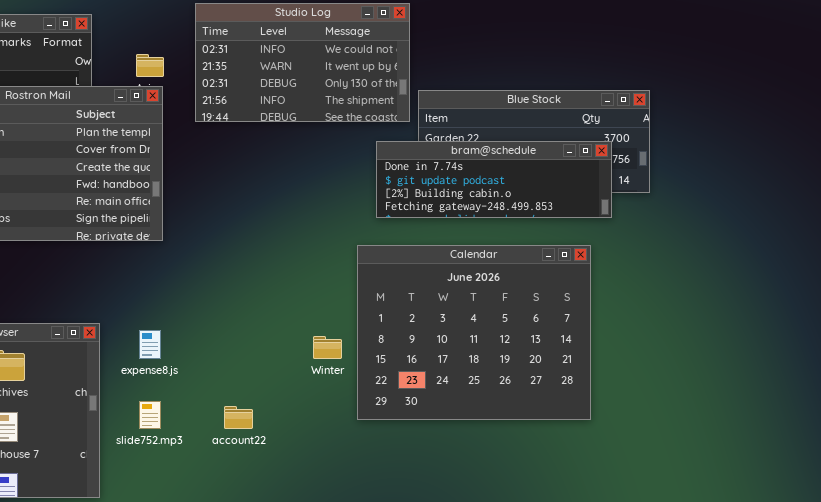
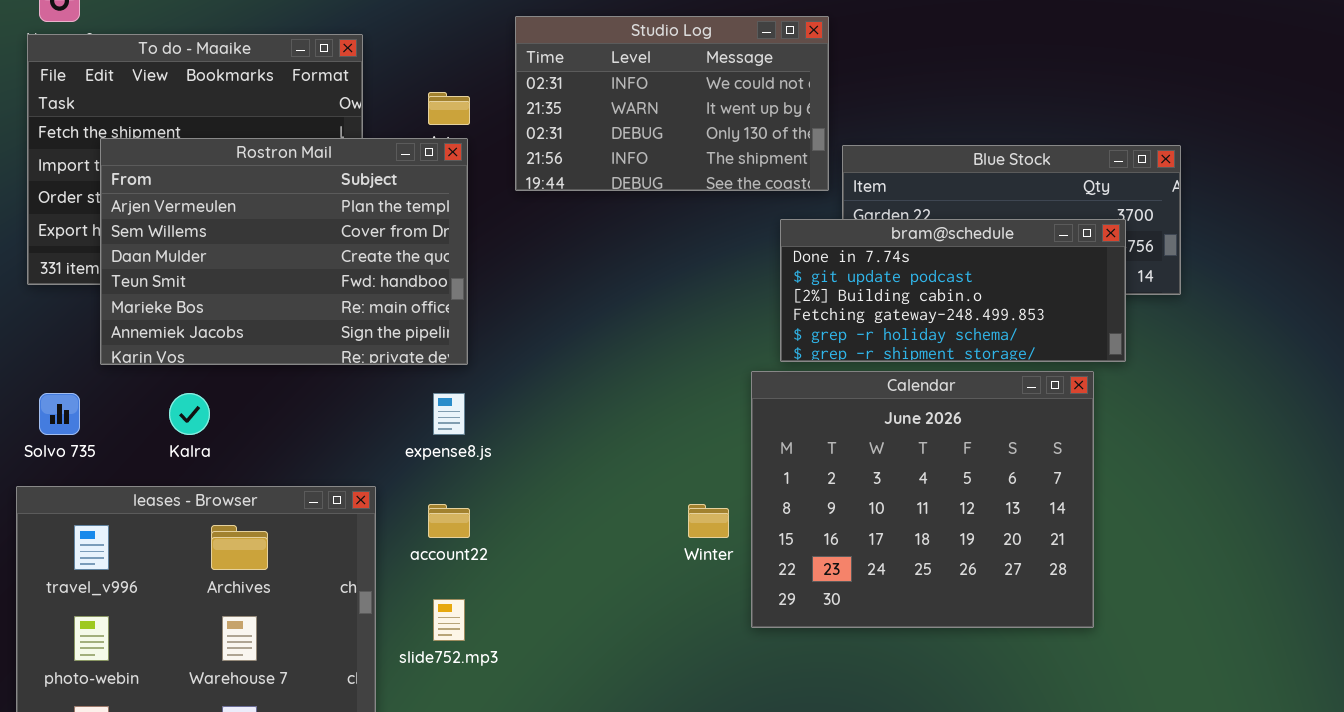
bram@schedule: [376,141,612,218] -> [780,219,1126,362], resized
expense8.js: [139,330,161,359] -> [433,393,465,435], moved
account22: [224,406,253,429] -> [428,504,470,538], moved

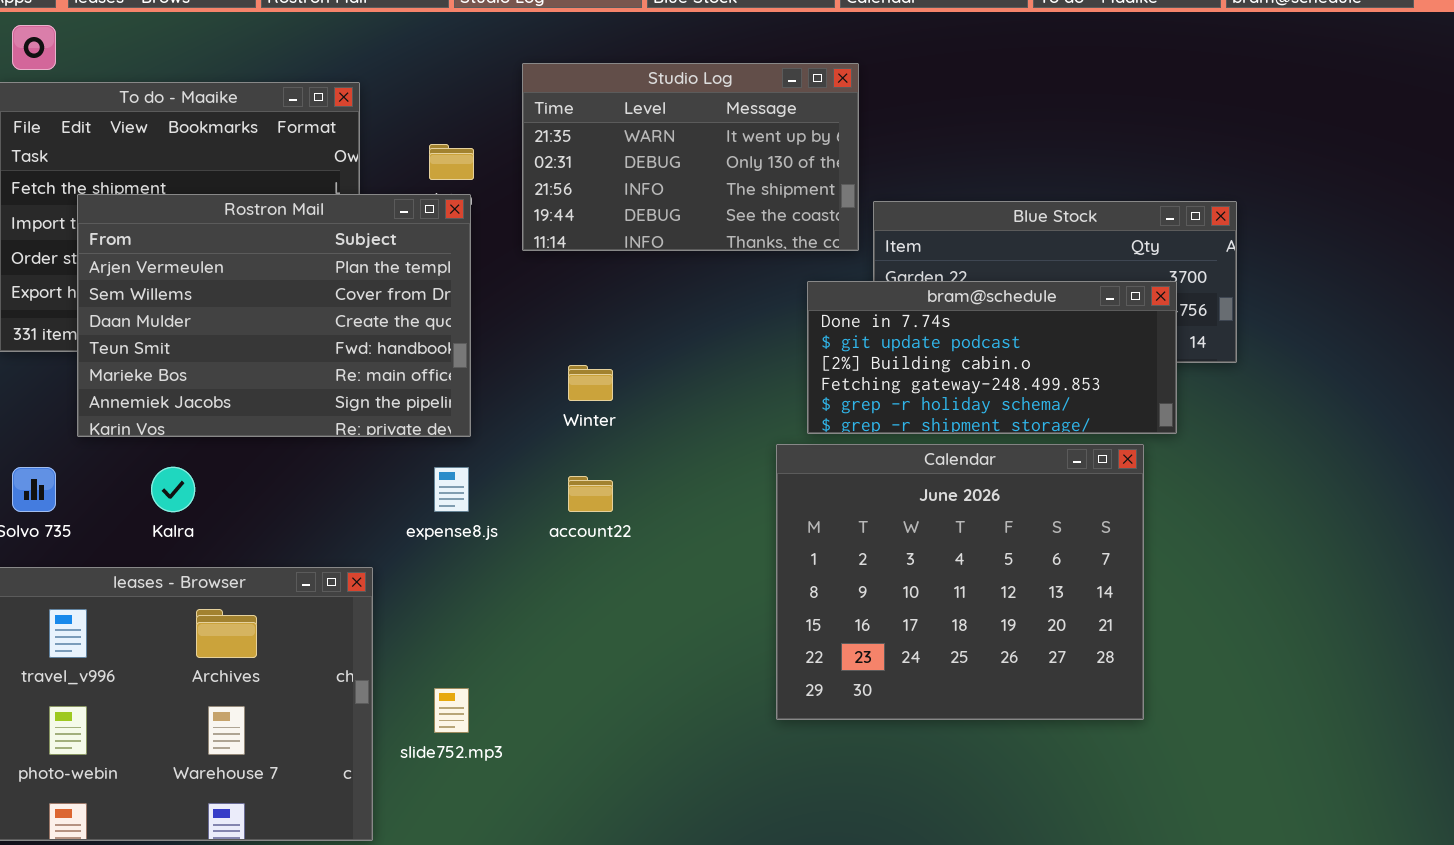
Studio Log: [515,16,829,191] -> [522,63,859,251], scrolled down 1 row
account22: [428,504,470,538] -> [568,476,613,512], moved
Winter: [688,504,729,538] -> [568,365,613,401], moved

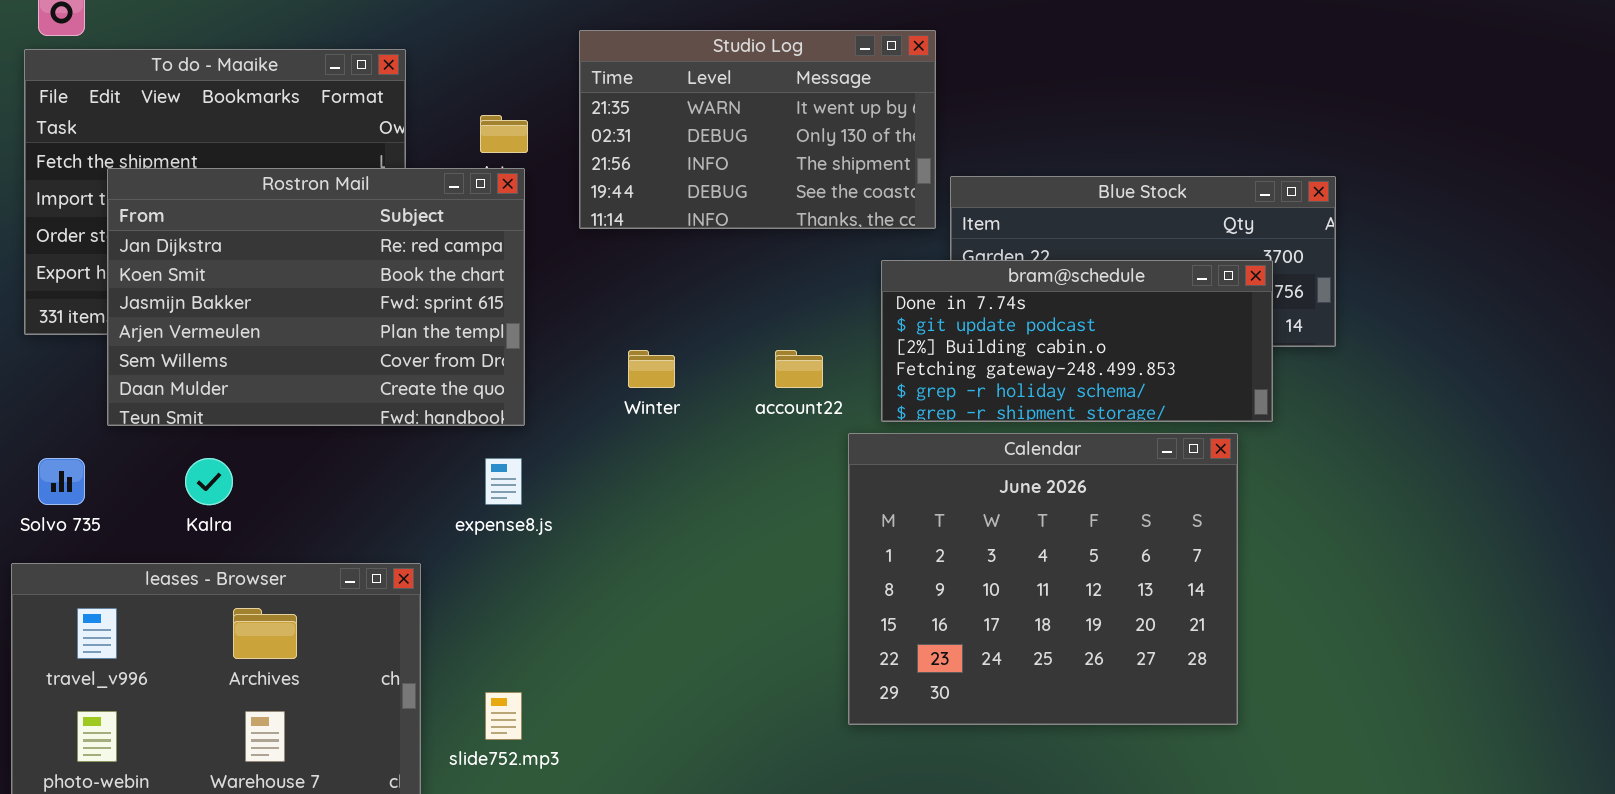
Rostron Mail: [77,194,471,437] -> [107,168,525,426], scrolled up 3 rows
account22: [568,476,613,512] -> [775,350,823,388], moved

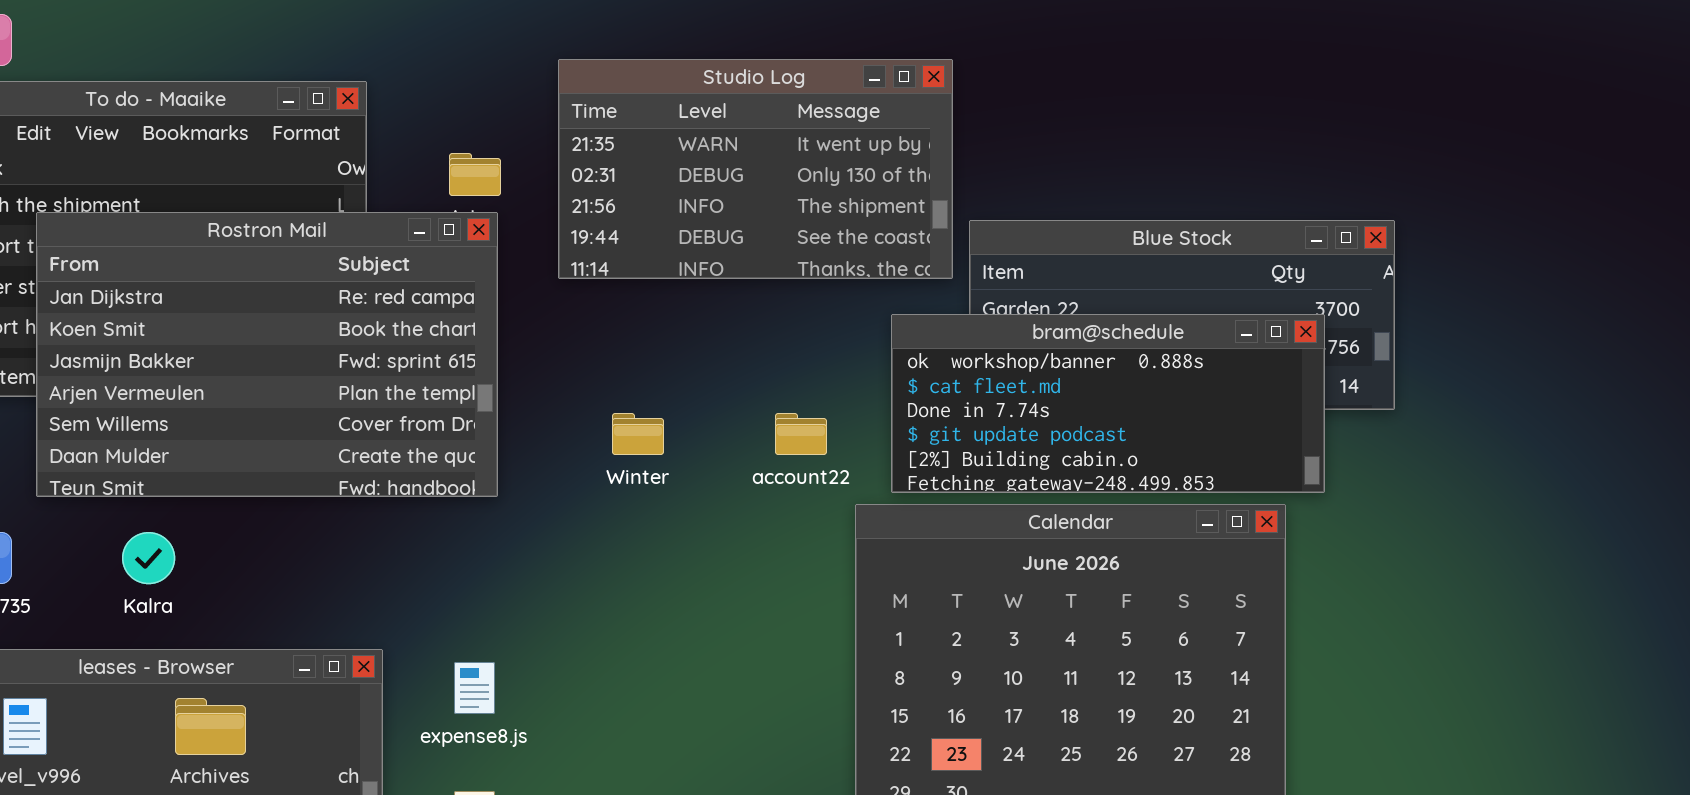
bram@schedule: [881,260,1273,422] -> [891,314,1325,493], scrolled up 2 rows
expense8.js: [485,458,522,505] -> [454,662,495,714], moved

